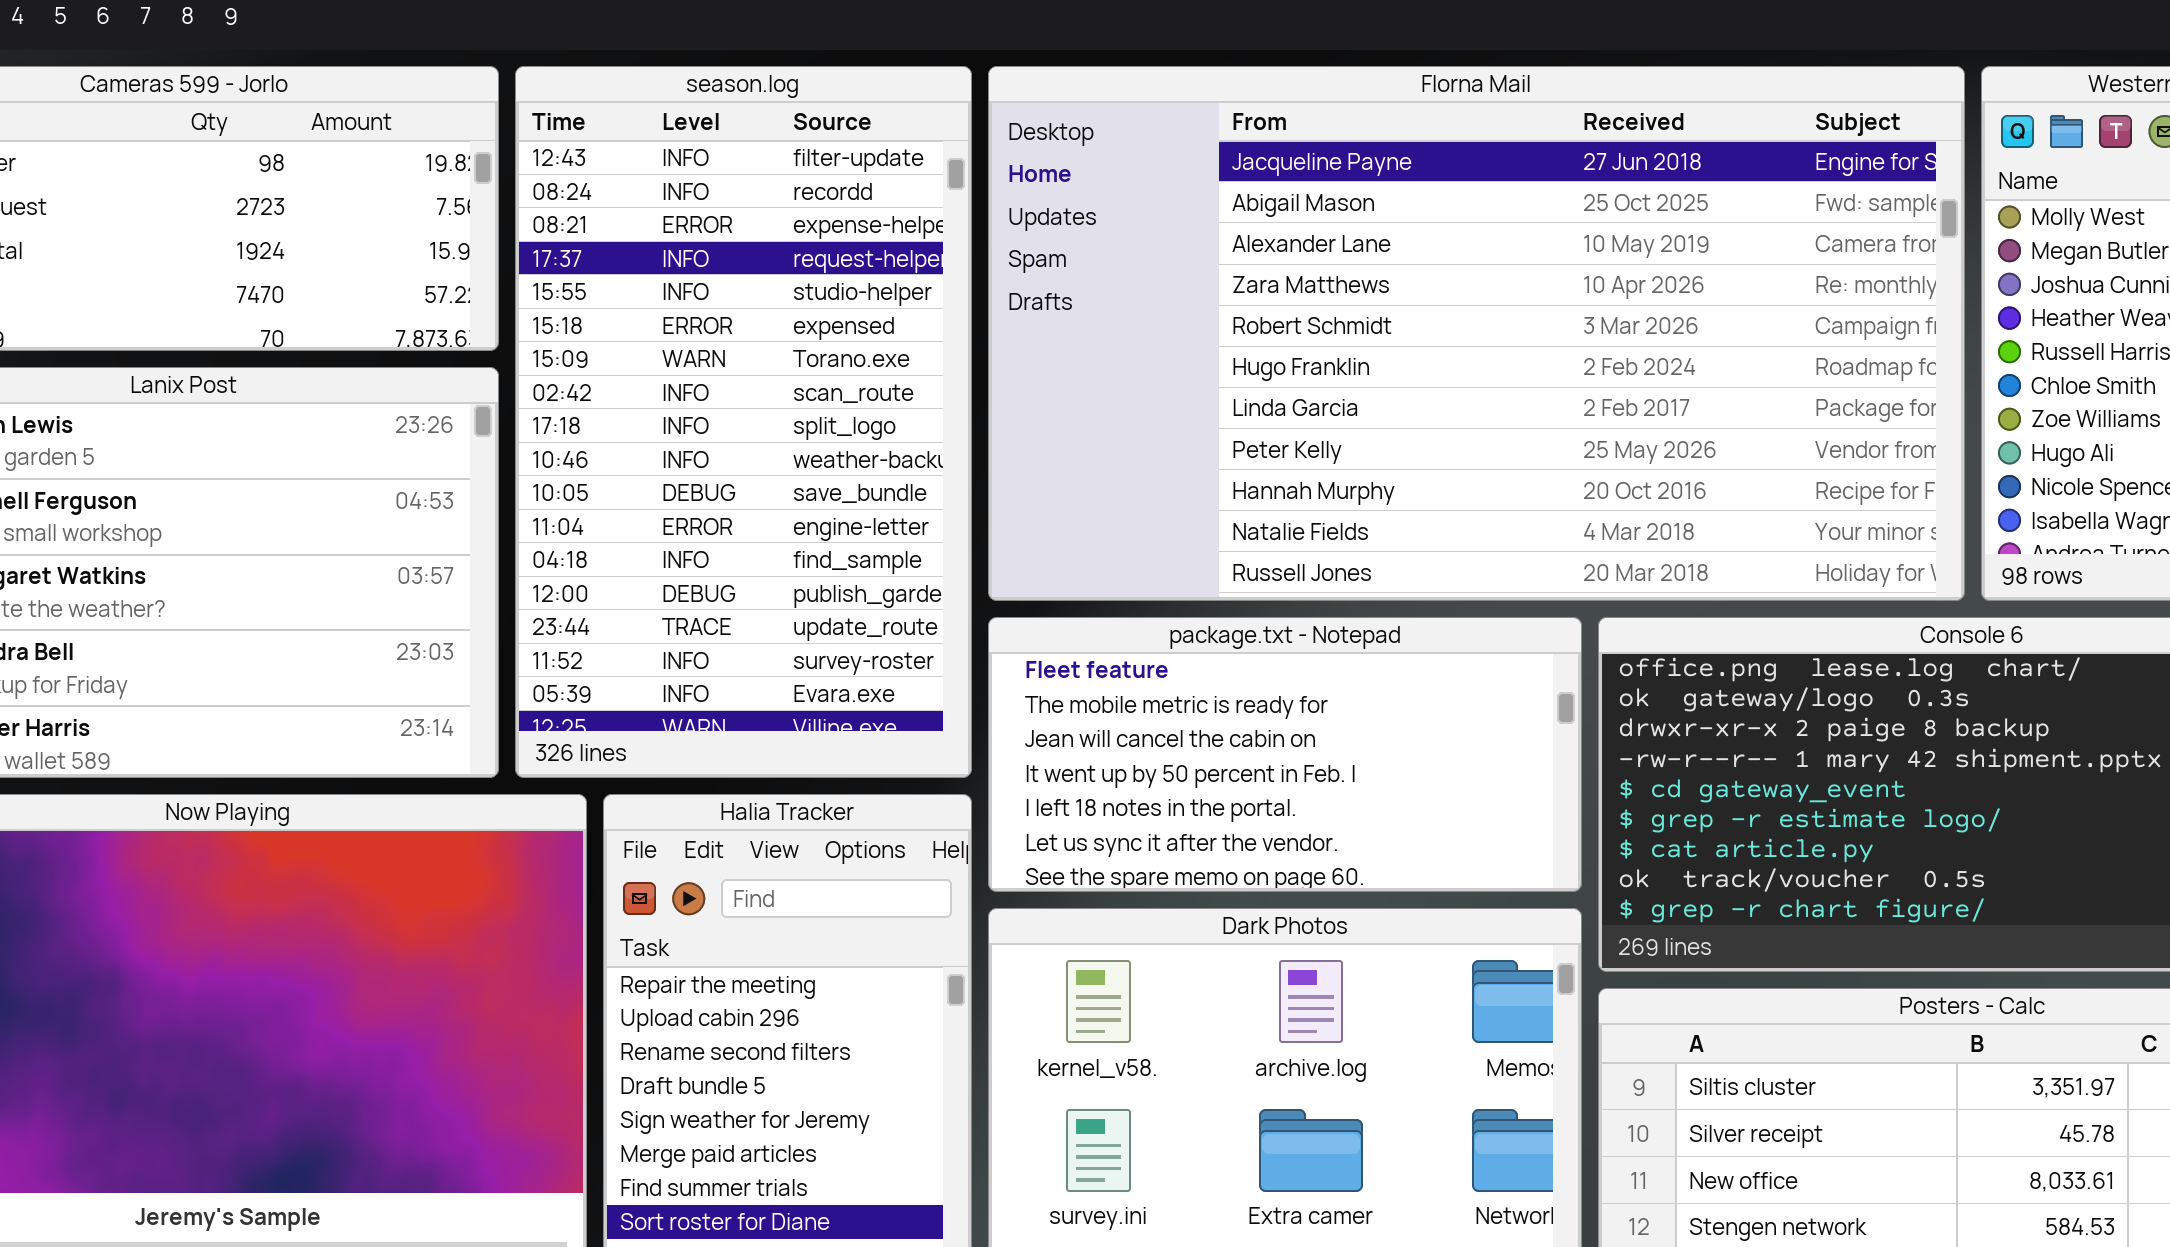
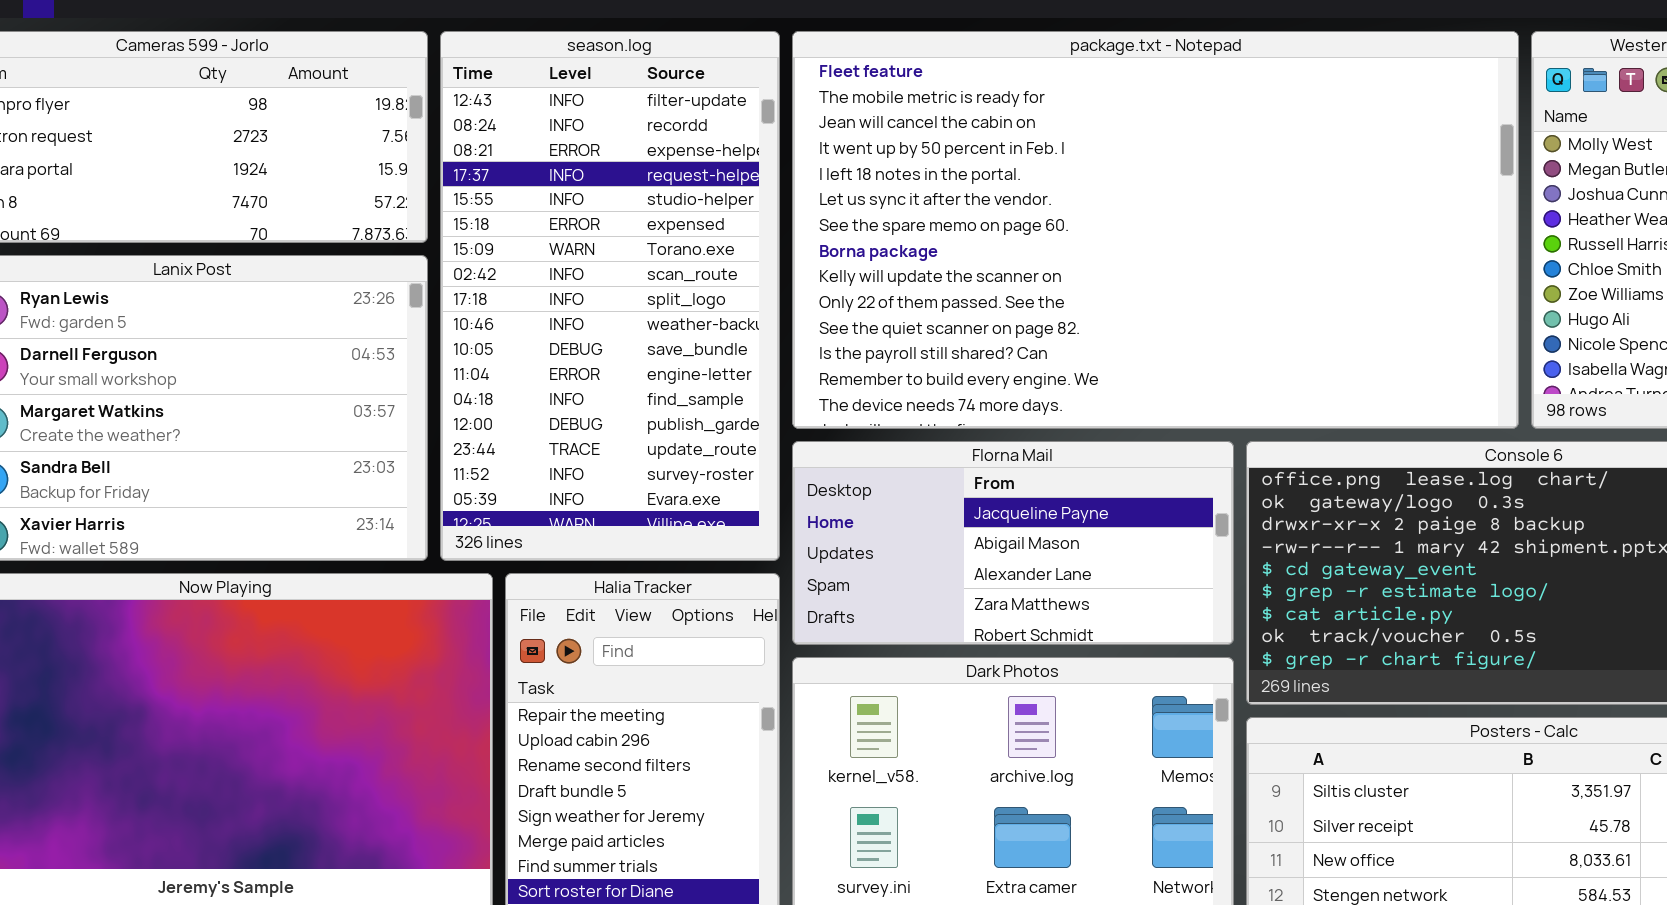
Florna Mail: [988,66,1965,601] -> [792,441,1234,645], moved, resized
package.txt - Notepad: [988,617,1582,892] -> [792,31,1519,429], moved, resized

